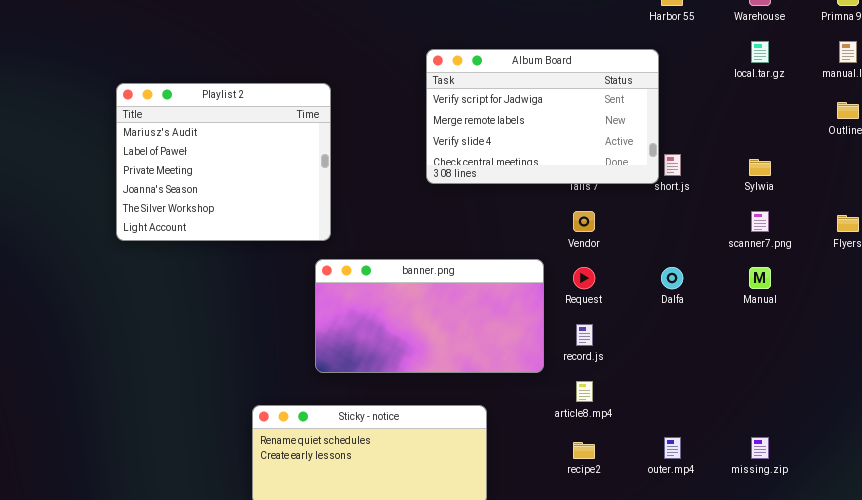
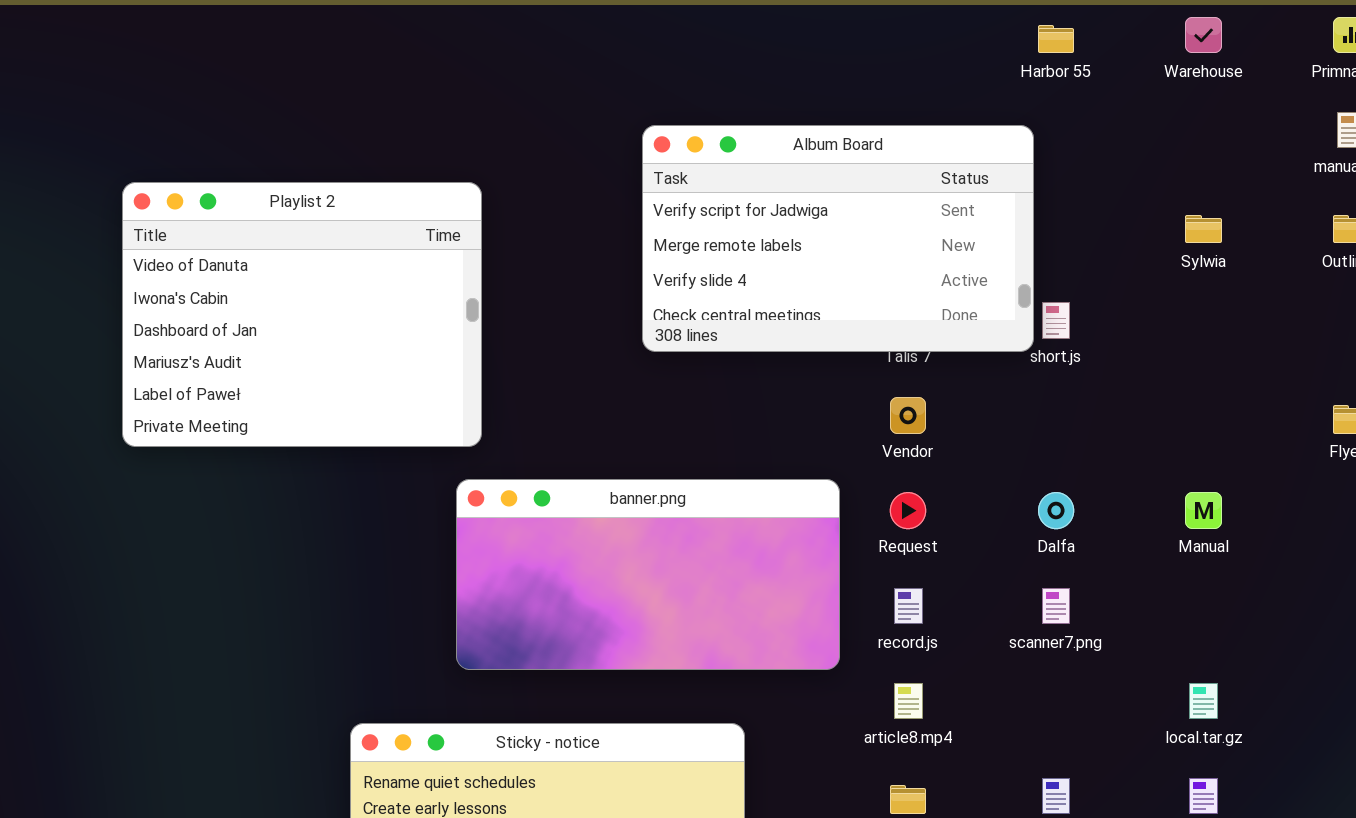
local.tar.gz: [751,41,769,63] -> [1189,683,1218,719], moved
Playlist 2: [116,83,331,241] -> [122,182,482,447], scrolled up 3 rows
Sylwia: [749,159,771,176] -> [1185,215,1222,243], moved
scanner7.png: [751,211,769,232] -> [1042,588,1070,624], moved

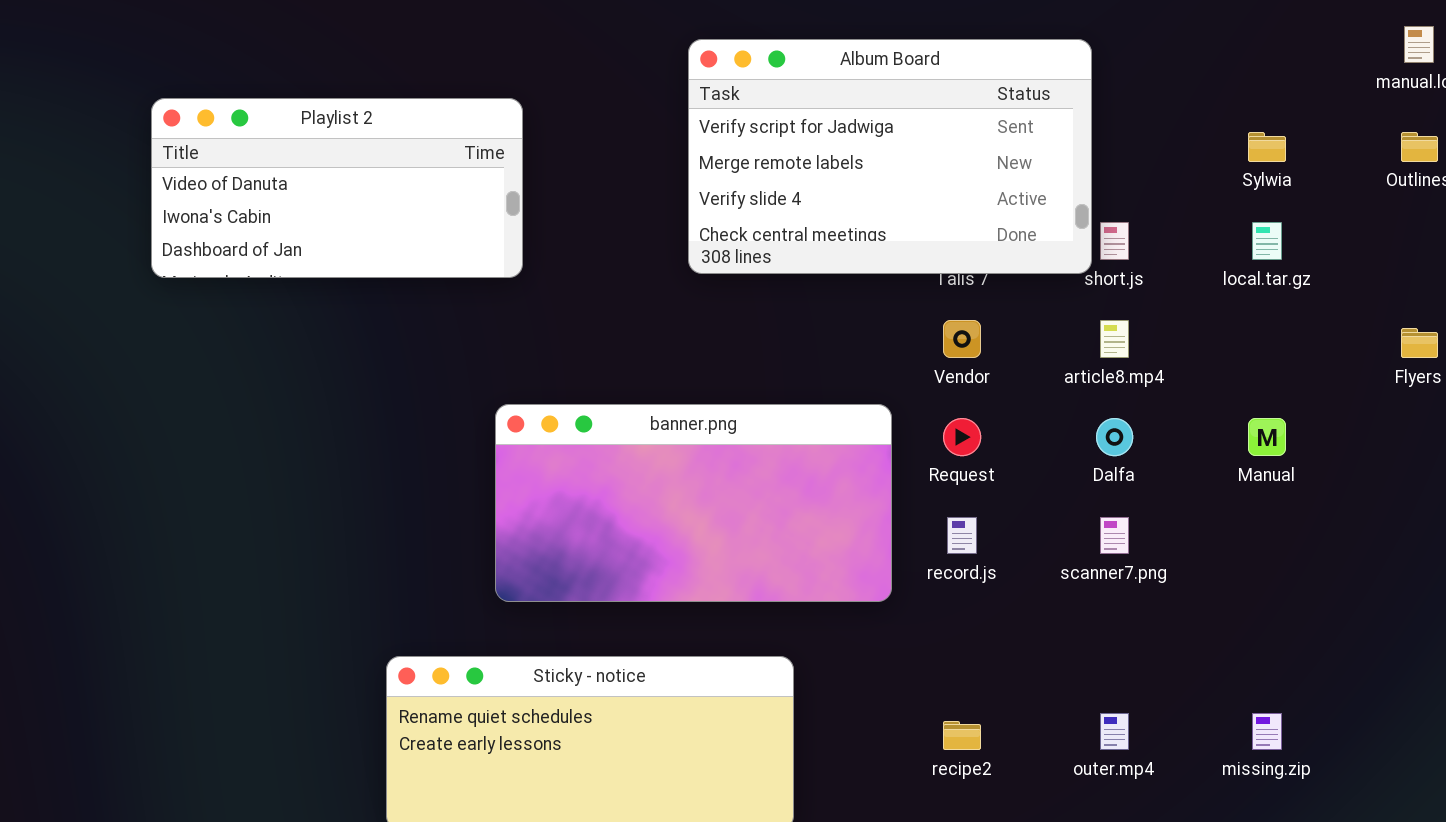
Playlist 2: [122,182,482,447] -> [151,98,523,278], resized
article8.mp4: [894,683,923,719] -> [1100,320,1129,358], moved
local.tar.gz: [1189,683,1218,719] -> [1252,222,1282,260], moved

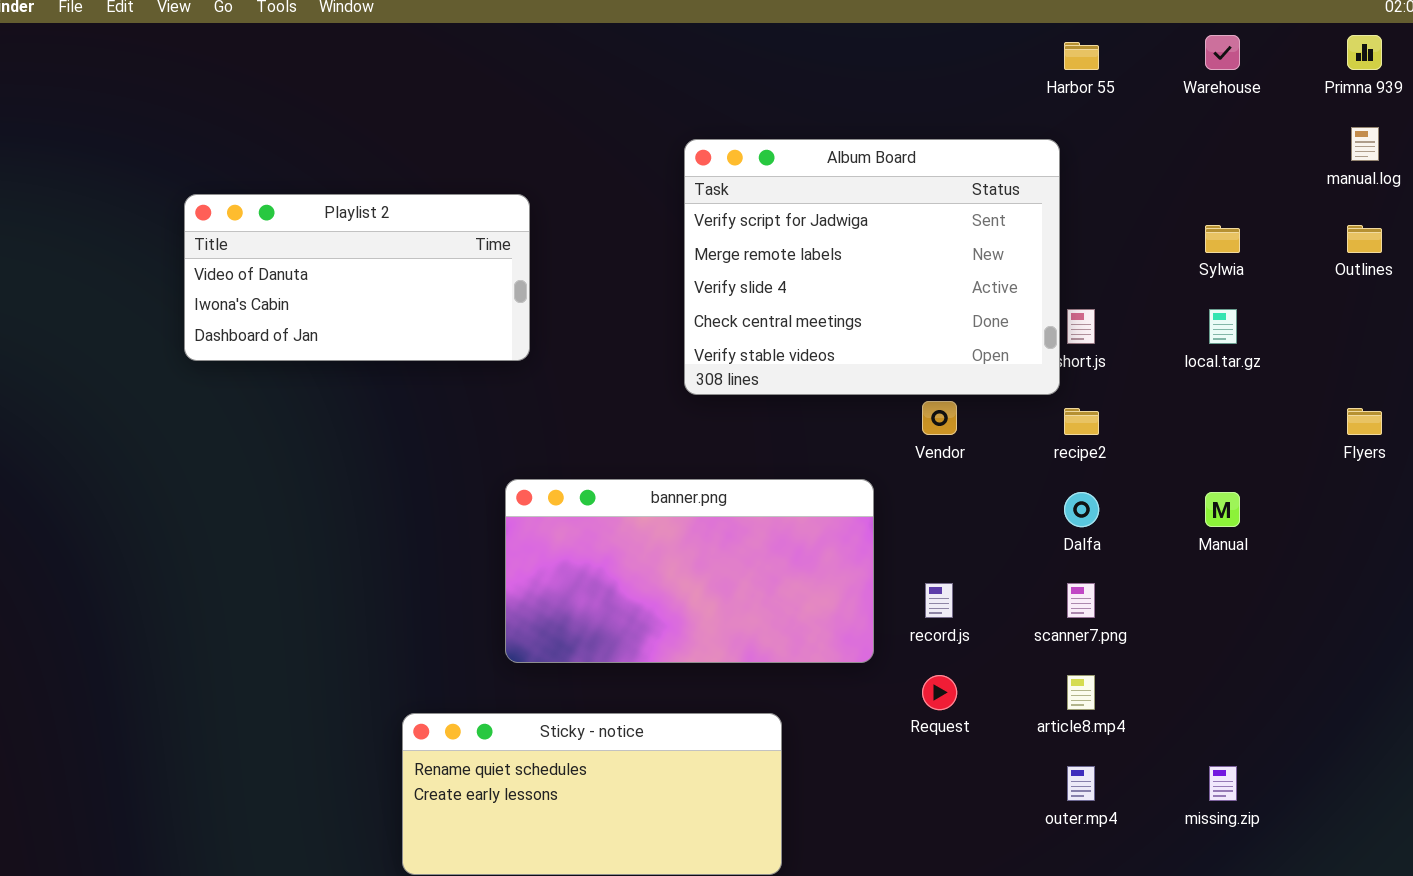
Album Board: [688,39,1092,274] -> [684,139,1060,395], resized
article8.mp4: [1100,320,1129,358] -> [1067,675,1095,710], moved
Request: [943,418,981,456] -> [922,675,957,710], moved
recipe2: [943,721,981,750] -> [1064,408,1099,435], moved

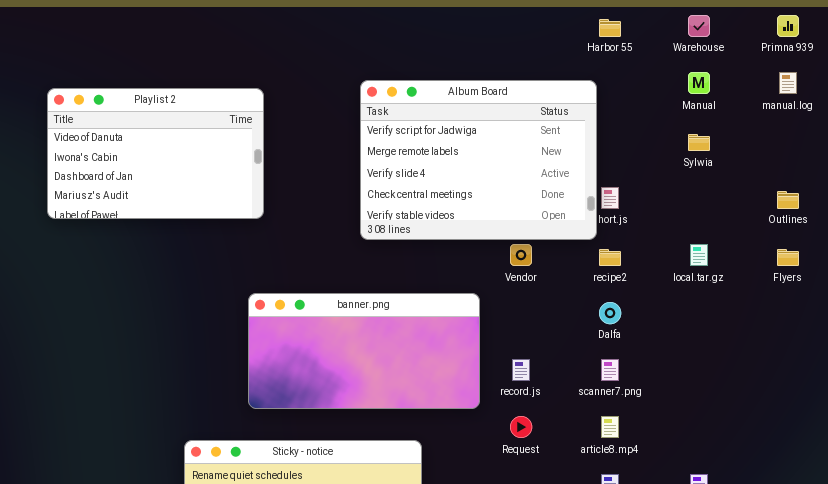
Playlist 2: [184,194,530,361] -> [47,88,264,219], resized
Outlines: [1347,225,1382,253] -> [777,191,799,209], moved
local.tar.gz: [1209,309,1237,344] -> [690,244,708,266], moved
Manual: [1205,492,1240,527] -> [688,72,710,94], moved

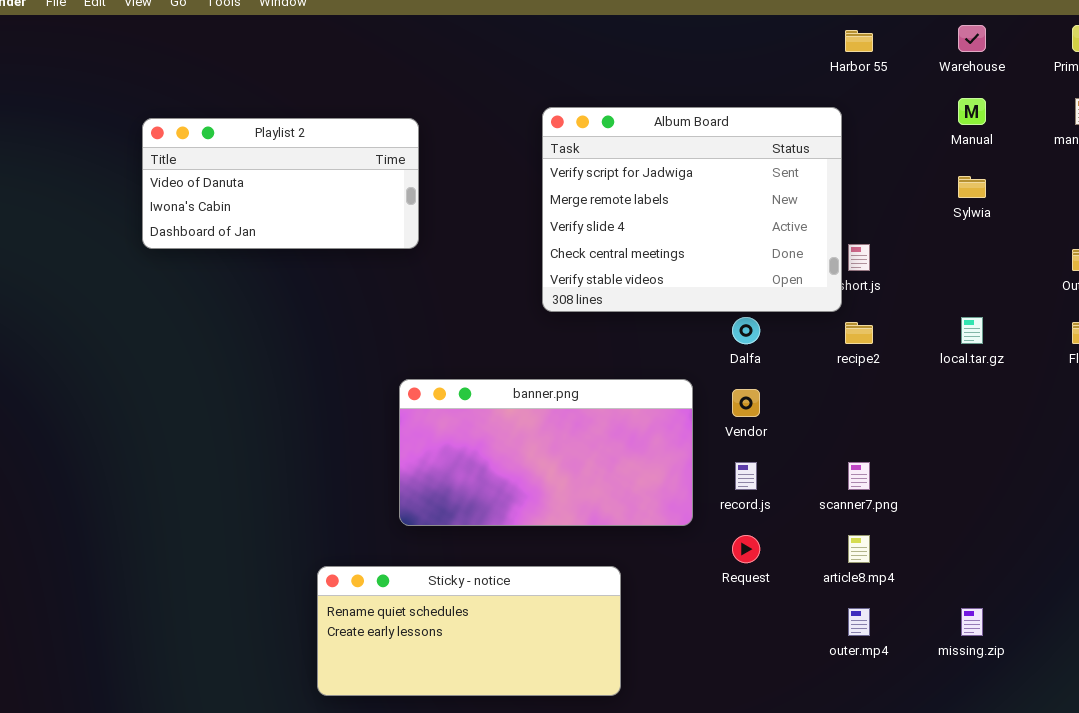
Playlist 2: [47,88,264,219] -> [142,118,419,249], resized
Vendor: [510,244,532,266] -> [732,389,760,417], moved
Dalfa: [599,302,621,324] -> [732,317,760,344], moved

